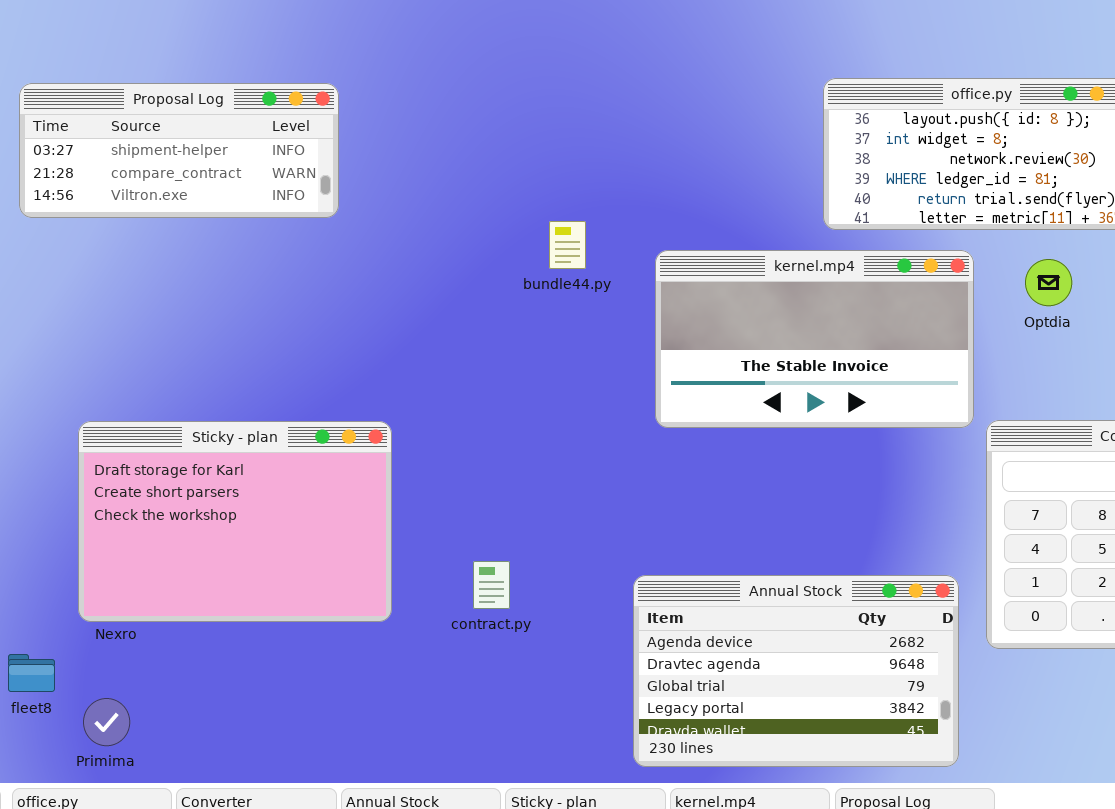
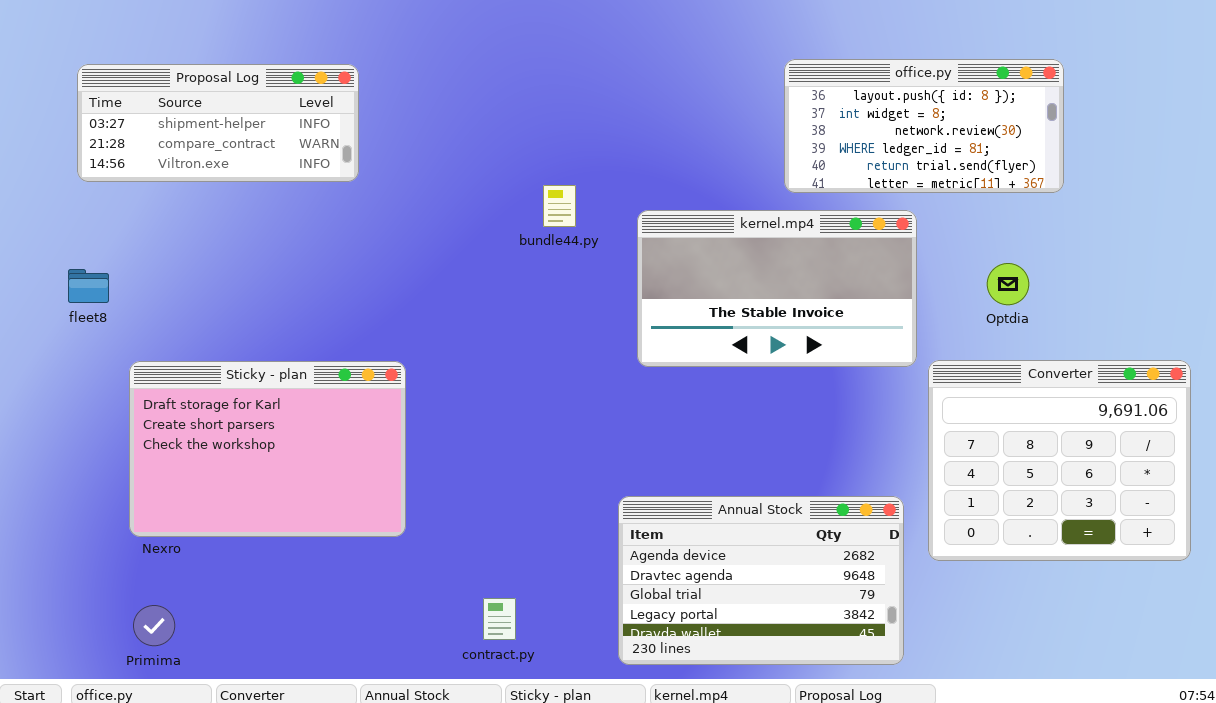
Optdia: [1025,259,1072,306] -> [987,263,1029,305], moved
contract.py: [473,561,510,609] -> [483,598,516,640], moved
fleet8: [8,654,55,692] -> [68,269,109,303], moved

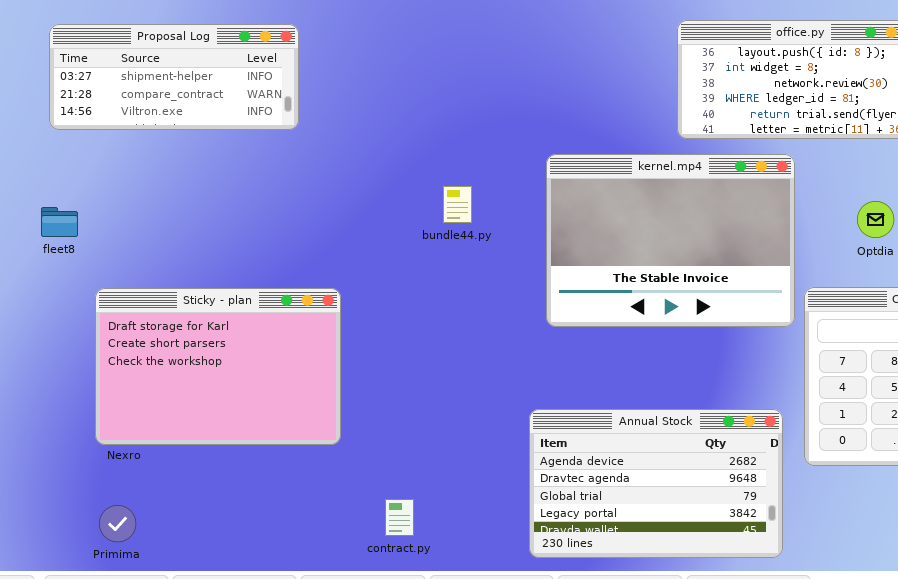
bundle44.py: [543,185,576,227] -> [443,186,472,223], moved
kernel.mp4: [637,210,917,367] -> [546,154,795,327], resized
contract.py: [483,598,516,640] -> [385,499,414,536], moved

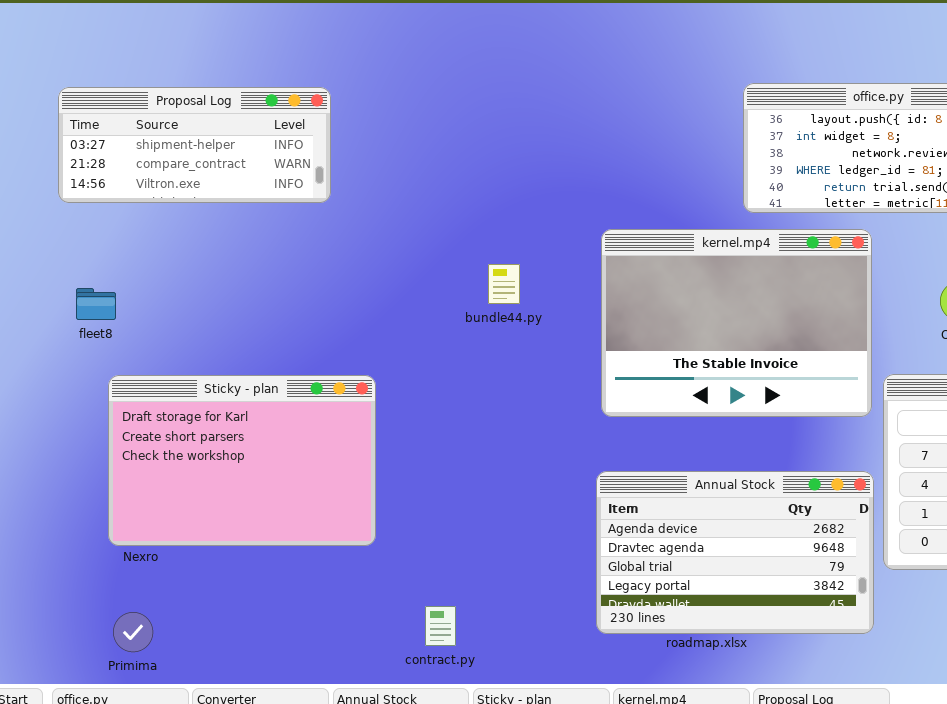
fleet8: [41,207,78,237] -> [76,288,116,320], moved
Annual Stock: [529,409,783,558] -> [596,471,874,634], moved

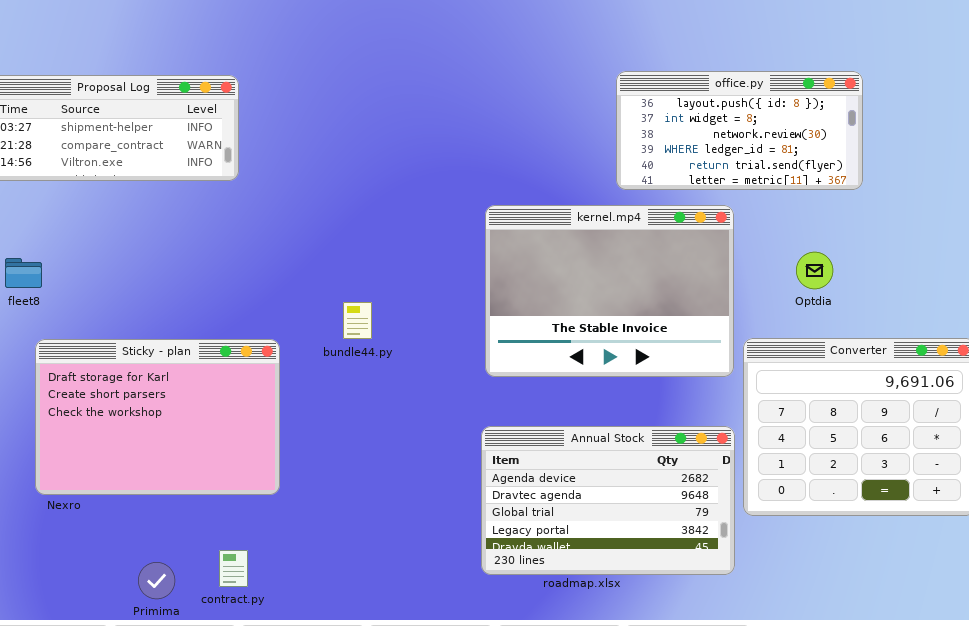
bundle44.py: [488,264,520,304] -> [343,302,372,339], moved
contract.py: [425,606,456,646] -> [219,550,248,587], moved
Primima: [113,612,153,652] -> [138,562,175,599], moved

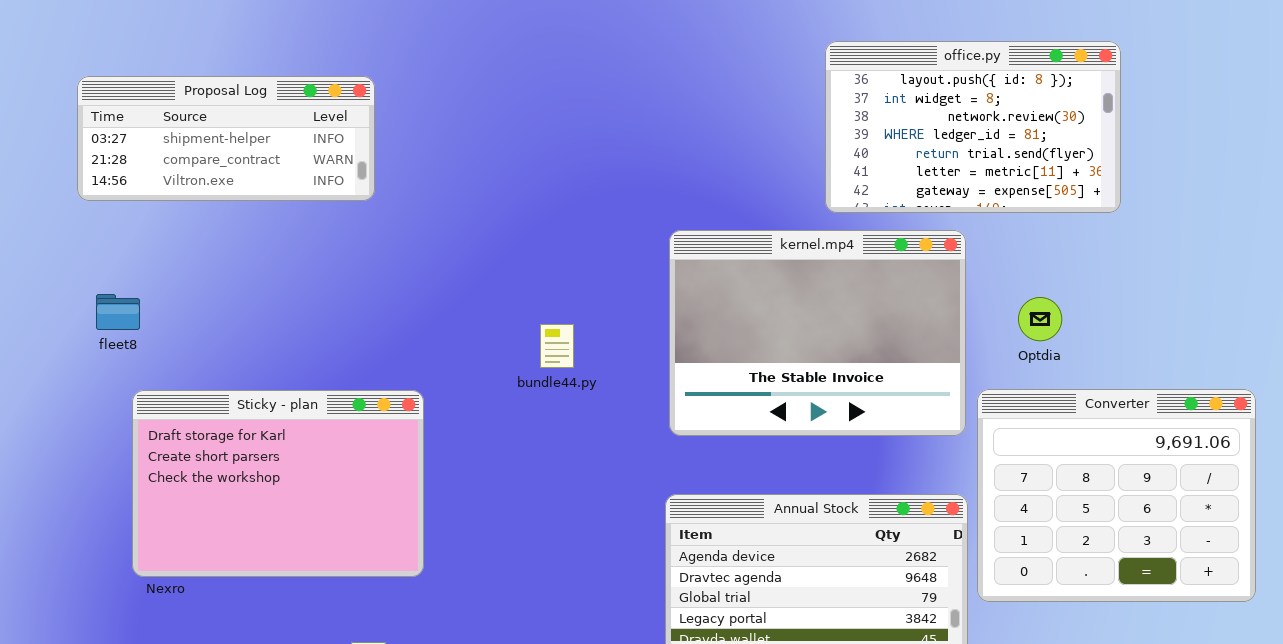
office.py: [616,71,863,190] -> [825,41,1121,213], resized
Optdia: [796,252,833,289] -> [1018,297,1062,341], moved
bundle44.py: [343,302,372,339] -> [540,324,574,368], moved

